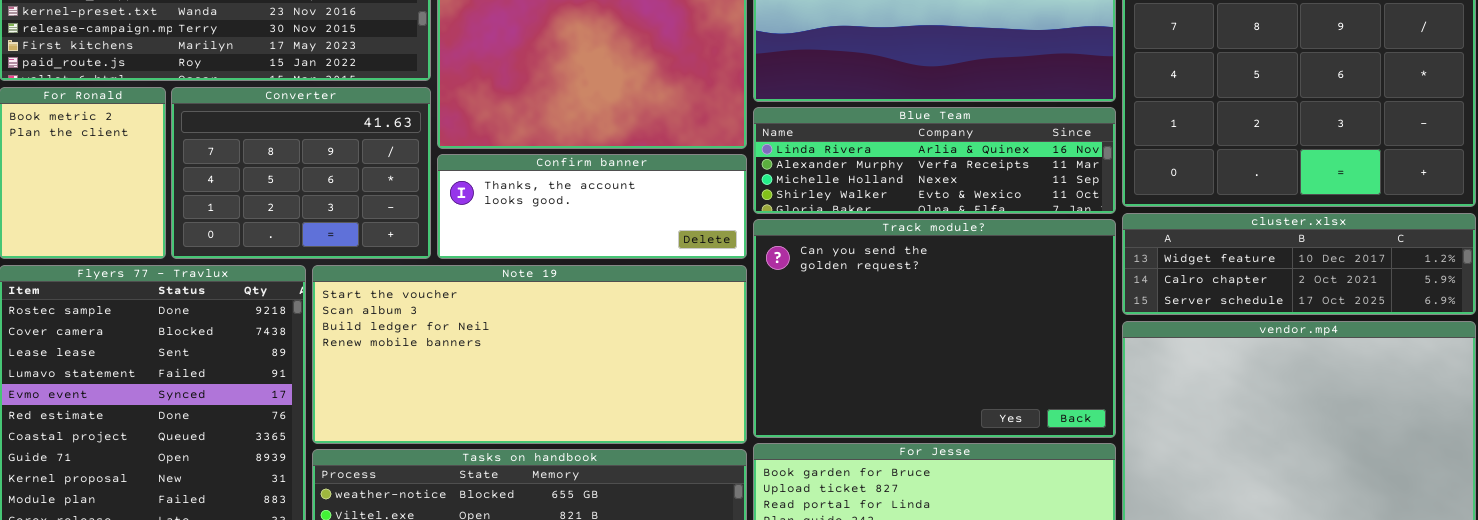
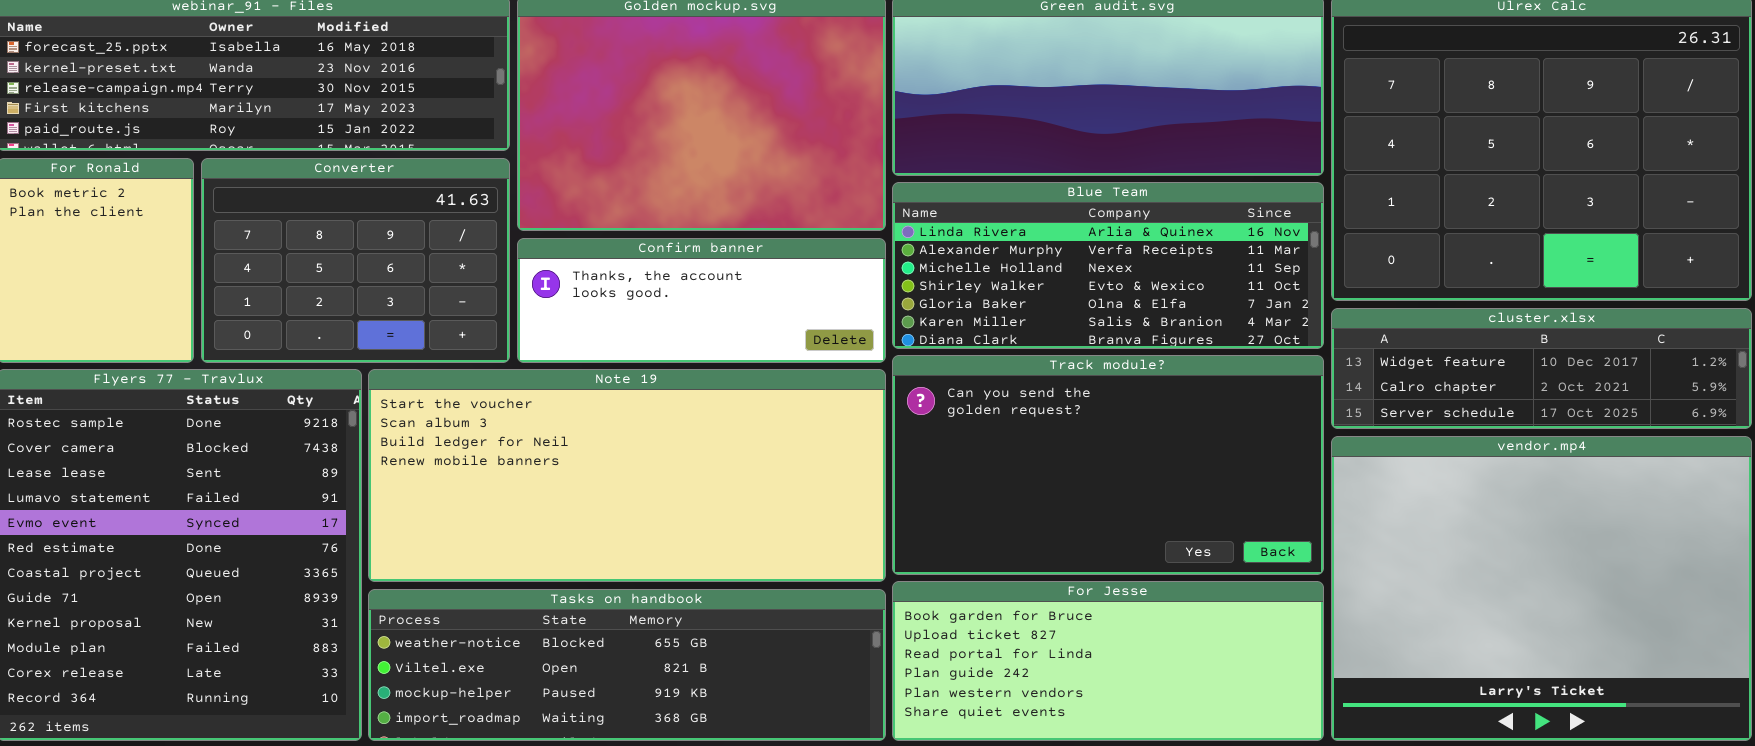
Blue Team: [753,107,1116,214] -> [892,182,1324,349], resized
Track module?: [753,219,1116,438] -> [892,355,1324,575], resized

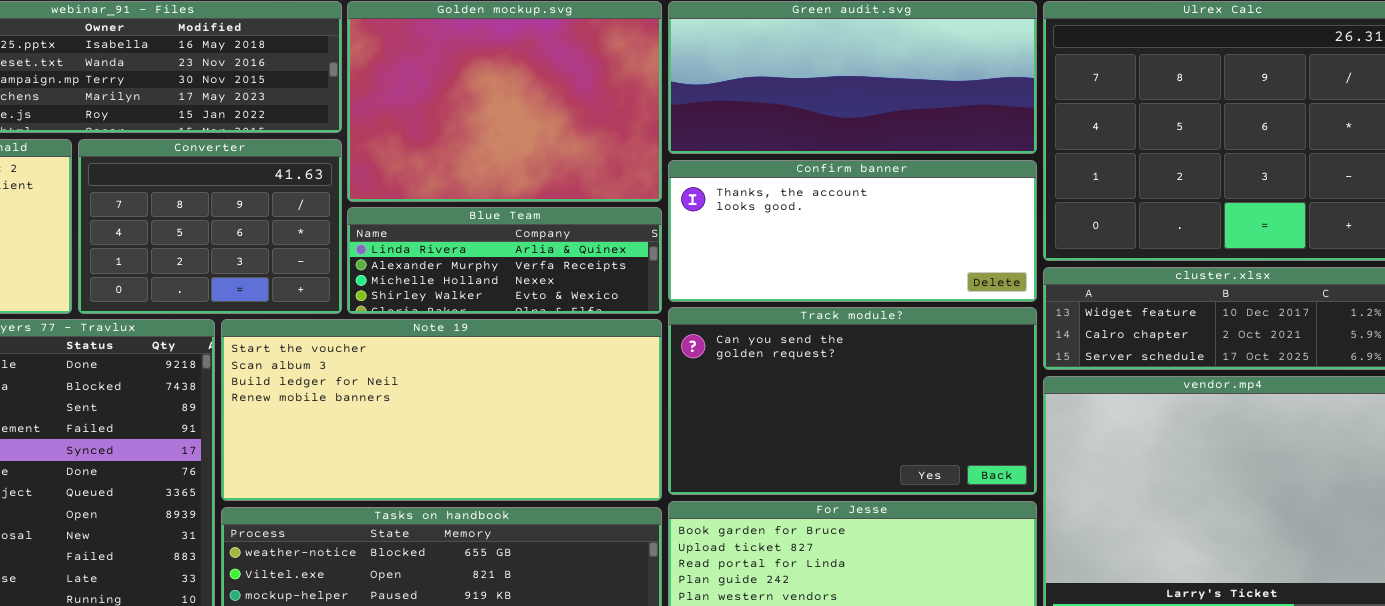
Blue Team: [892,182,1324,349] -> [347,207,662,314], moved, resized
Confirm banner: [517,238,886,363] -> [668,160,1037,302], moved, resized

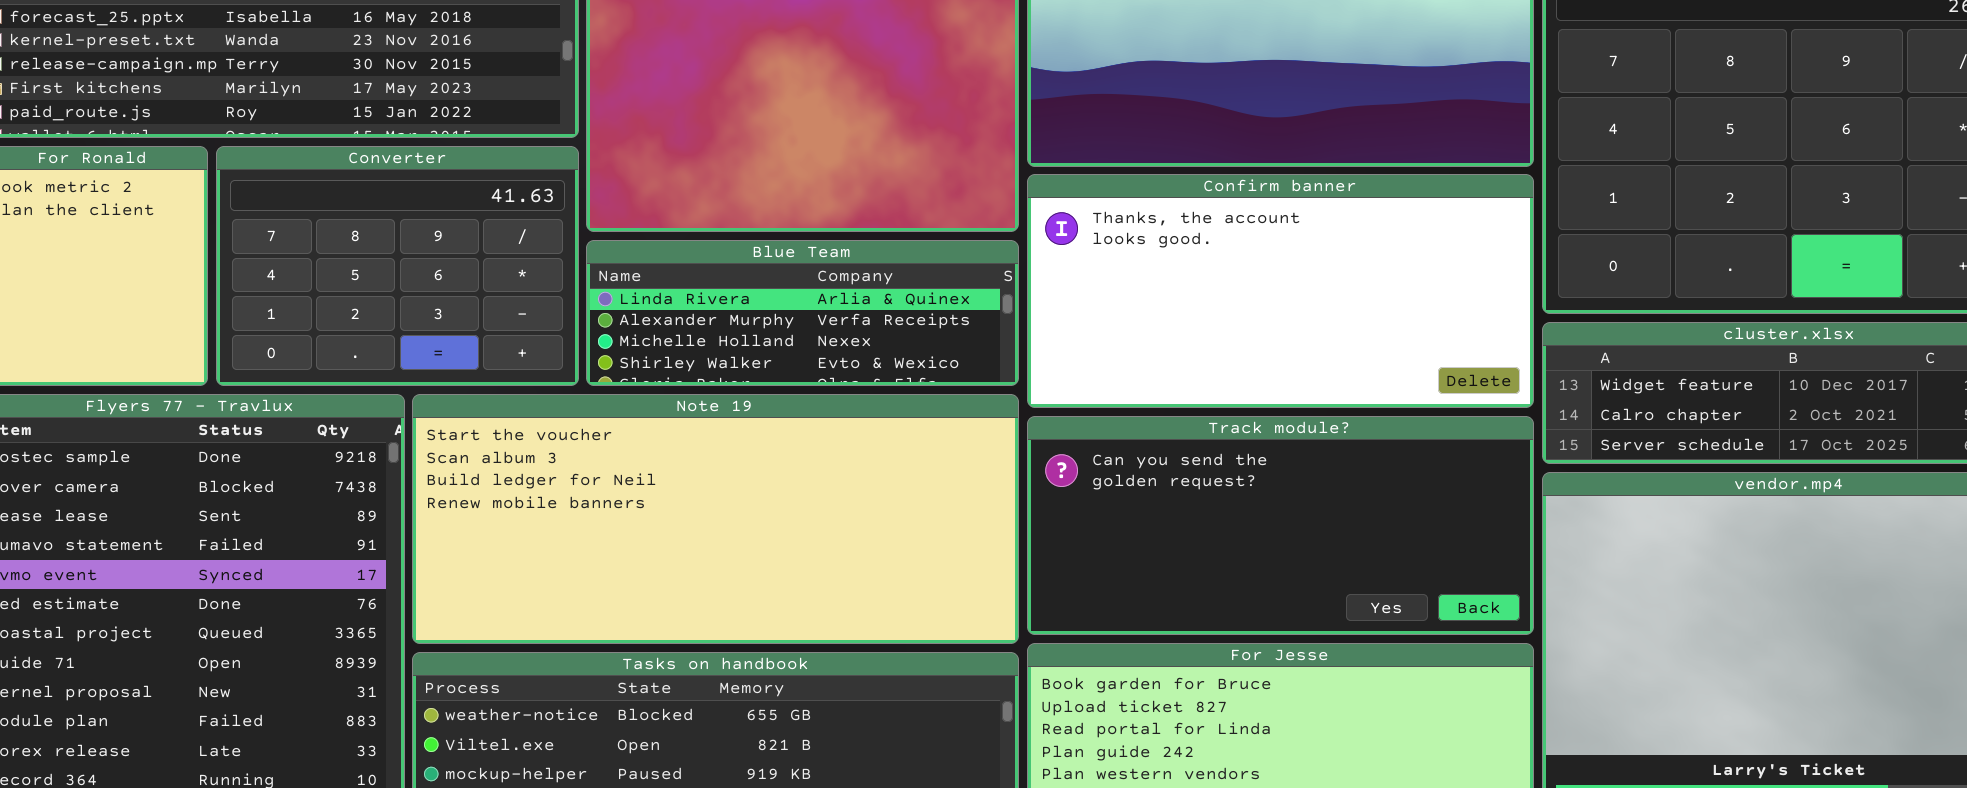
Confirm banner: [668,160,1037,302] -> [1027,174,1534,408], resized
Track module?: [668,307,1037,495] -> [1027,416,1534,635], resized

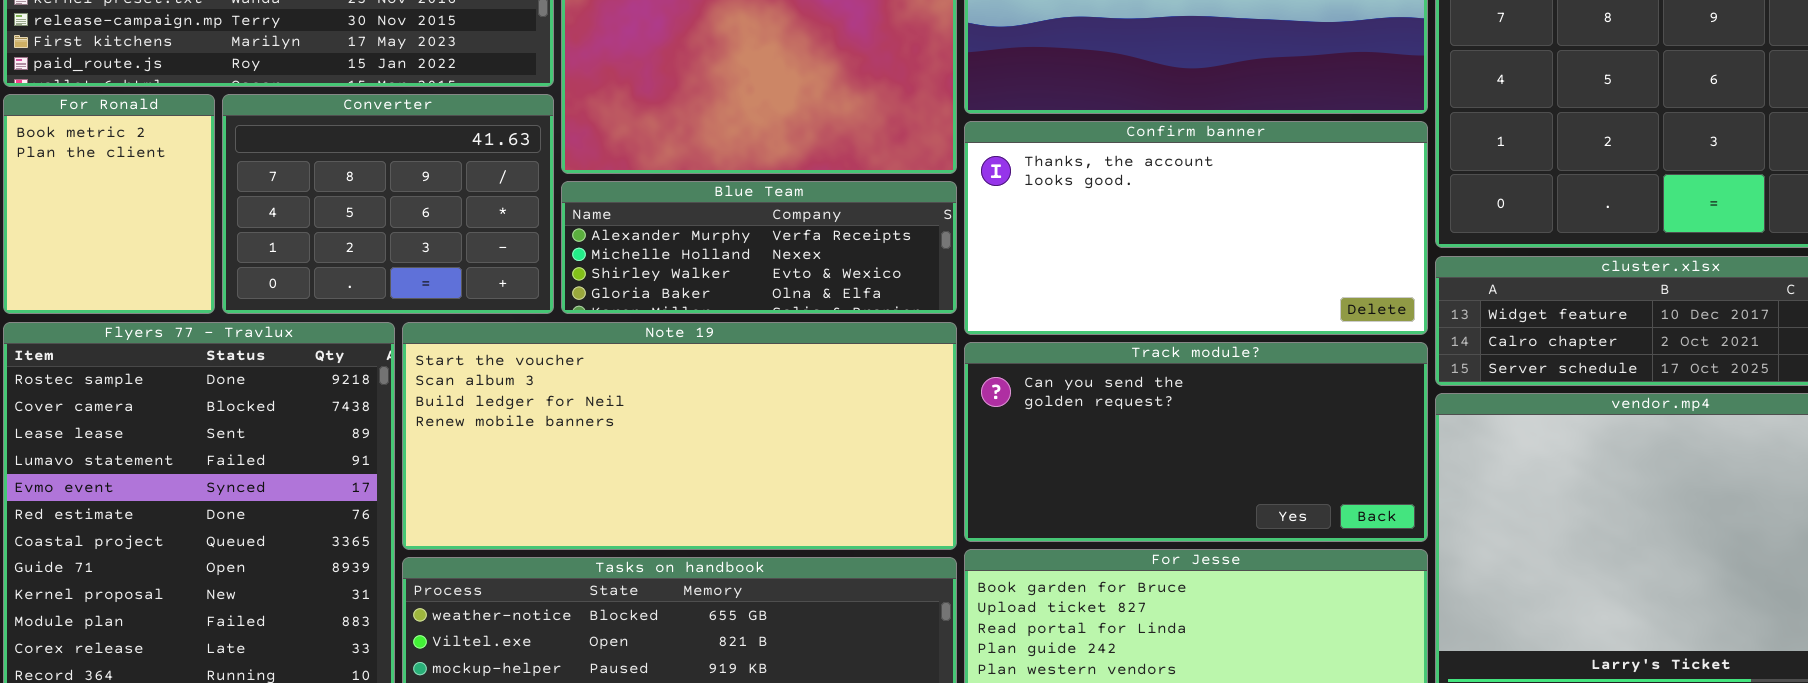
Blue Team: [586,240,1019,386] -> [561,181,957,314], scrolled down 1 row

